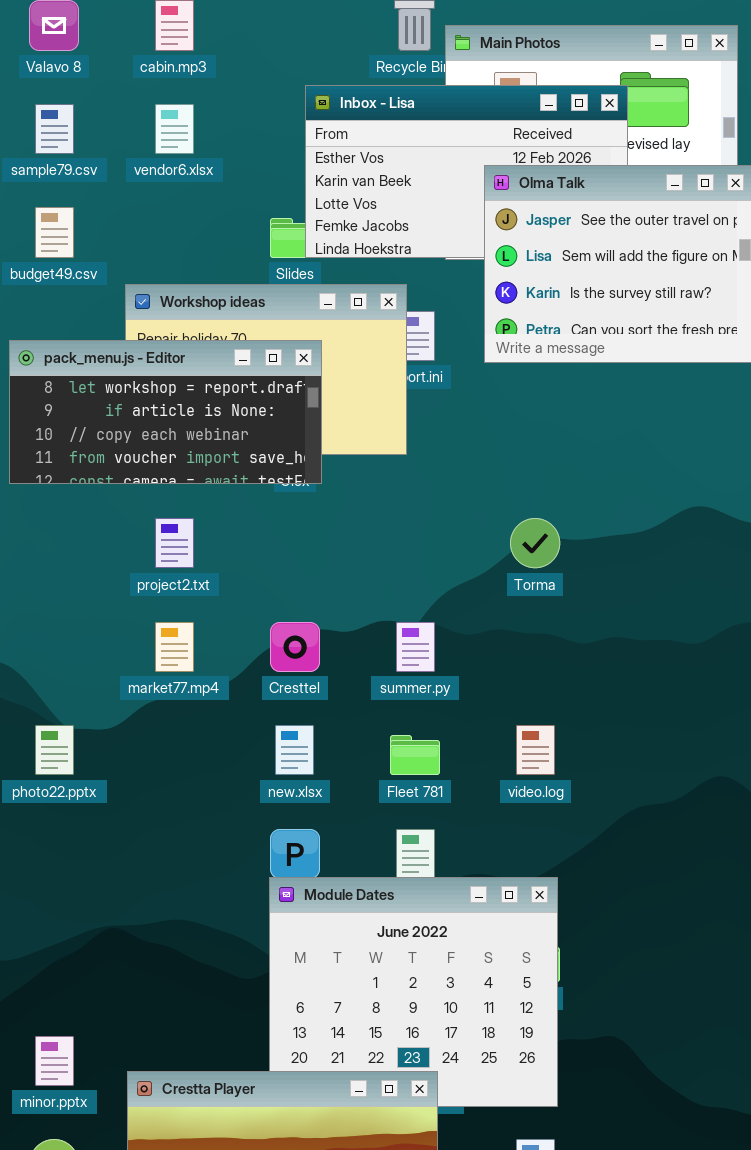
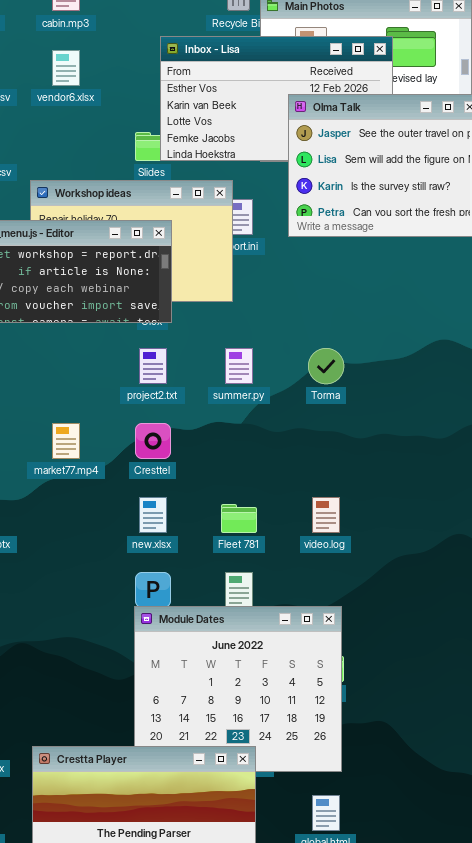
project2.txt: [155,518,194,568] -> [139,348,167,384], moved
summer.py: [396,622,435,672] -> [225,348,253,384], moved

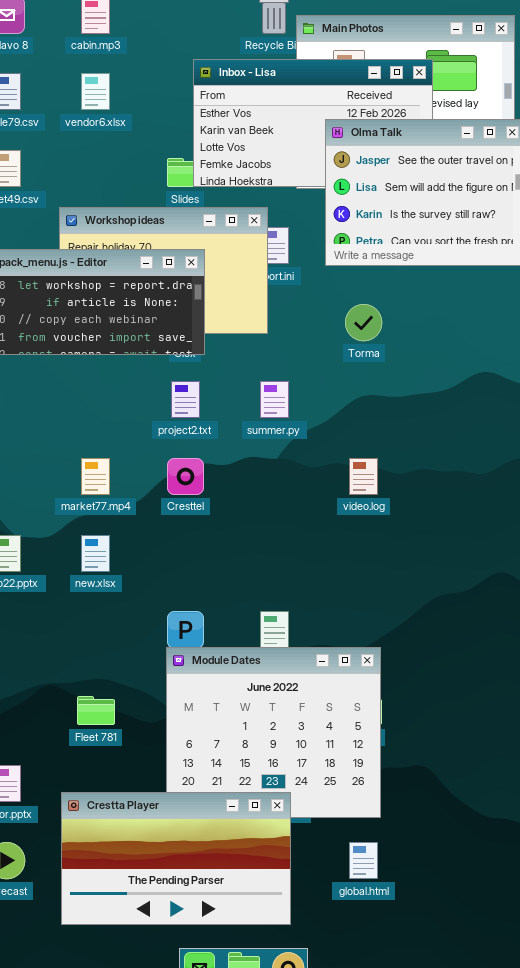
Torma: [308,348,344,384] -> [345,304,382,341], moved
new.xlsx: [139,497,167,533] -> [81,535,110,572], moved
video.log: [312,497,340,533] -> [349,458,378,495], moved
Fleet 781: [221,504,257,533] -> [77,696,115,725], moved

